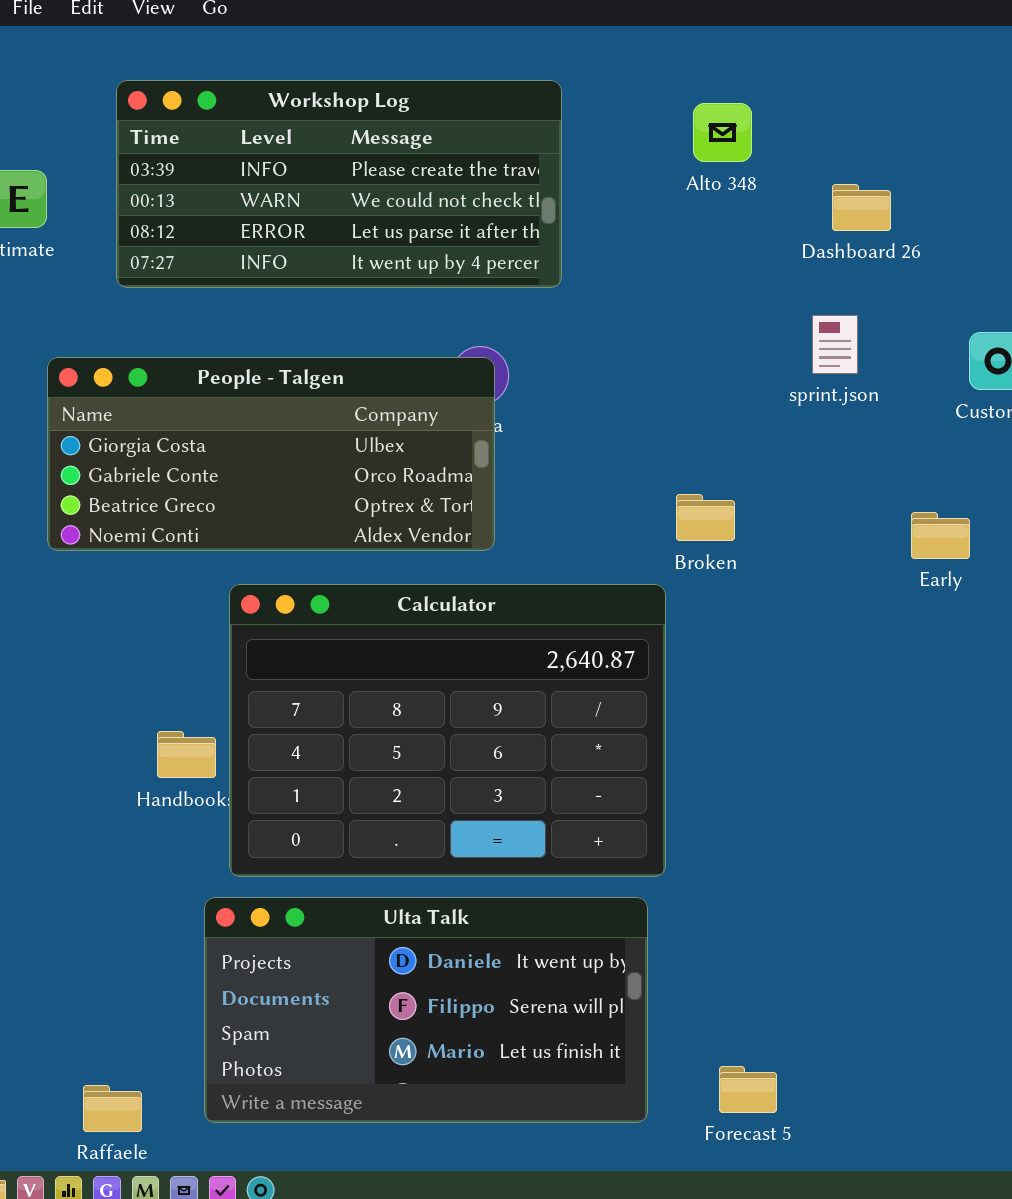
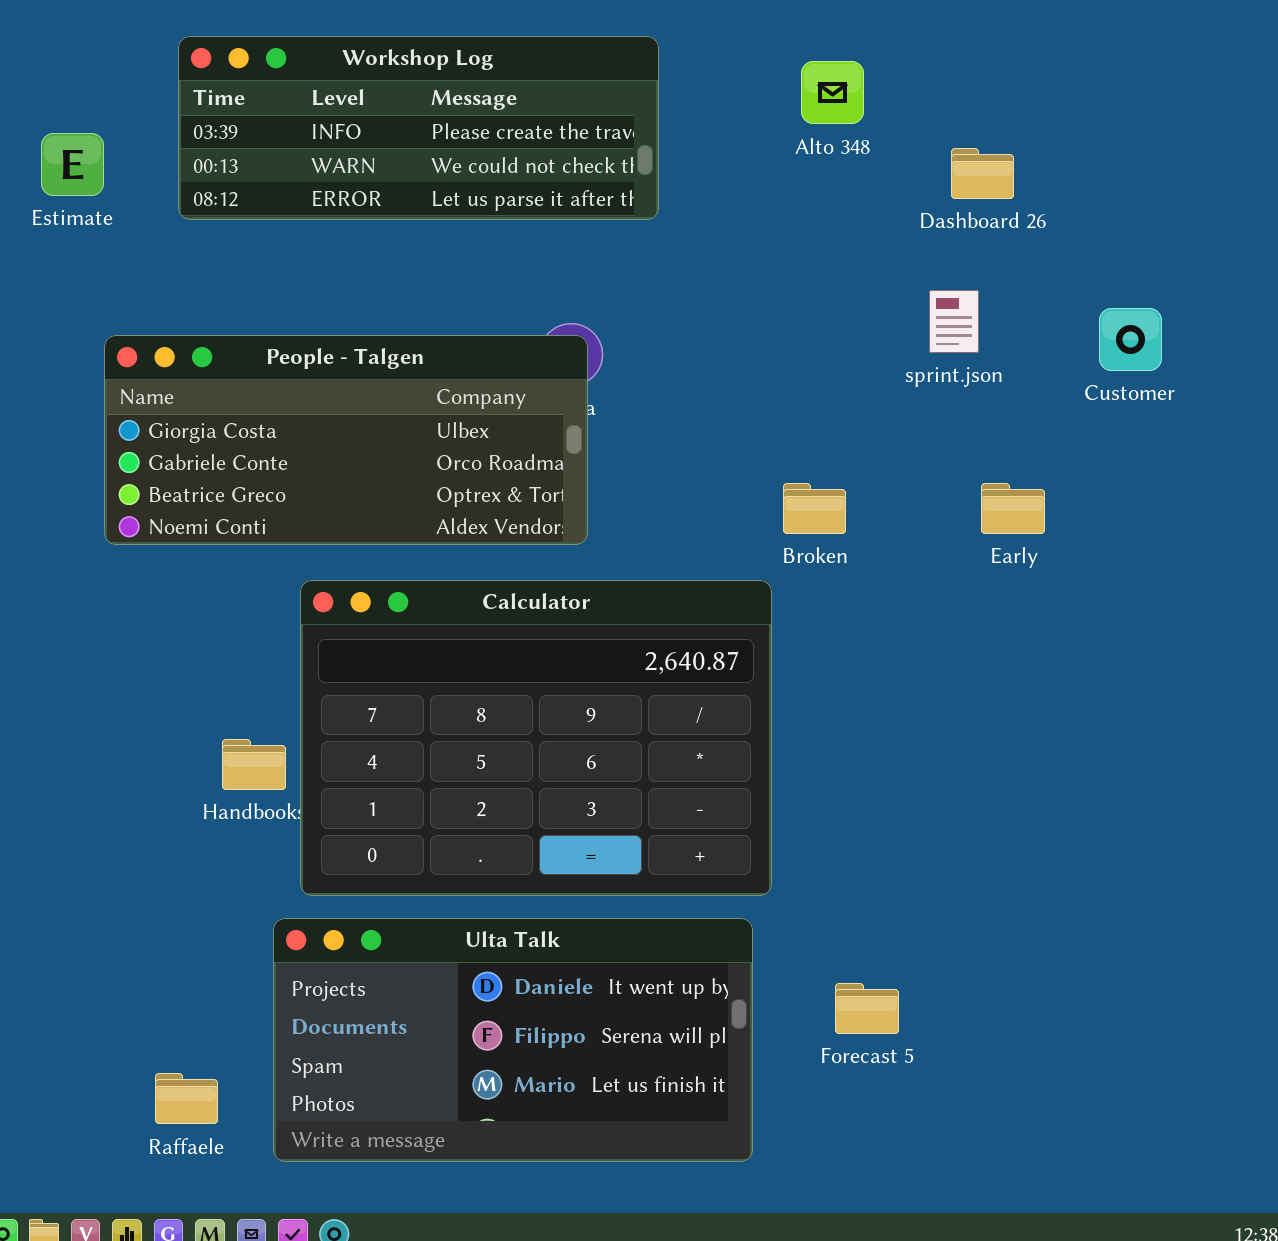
Workshop Log: [116,80,562,288] -> [178,36,659,220], resized
Early: [911,512,970,559] -> [981,483,1045,534], moved
Forecast 5: [719,1066,777,1113] -> [835,983,899,1034], moved
Raffaele: [83,1085,142,1132] -> [155,1073,218,1124], moved

